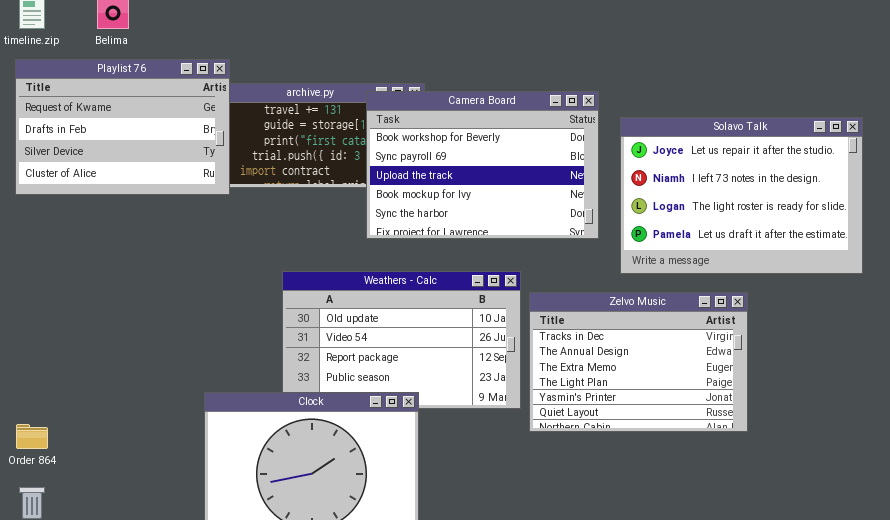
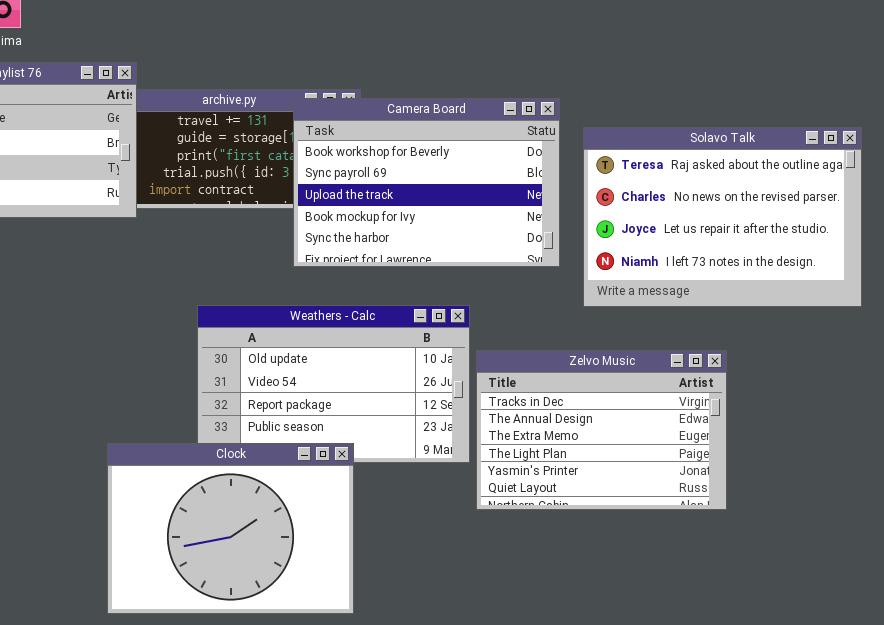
Solavo Talk: [620,117,863,274] -> [583,127,862,307], scrolled up 2 rows
Zelvo Music: [529,292,748,432] -> [476,350,727,510], moved

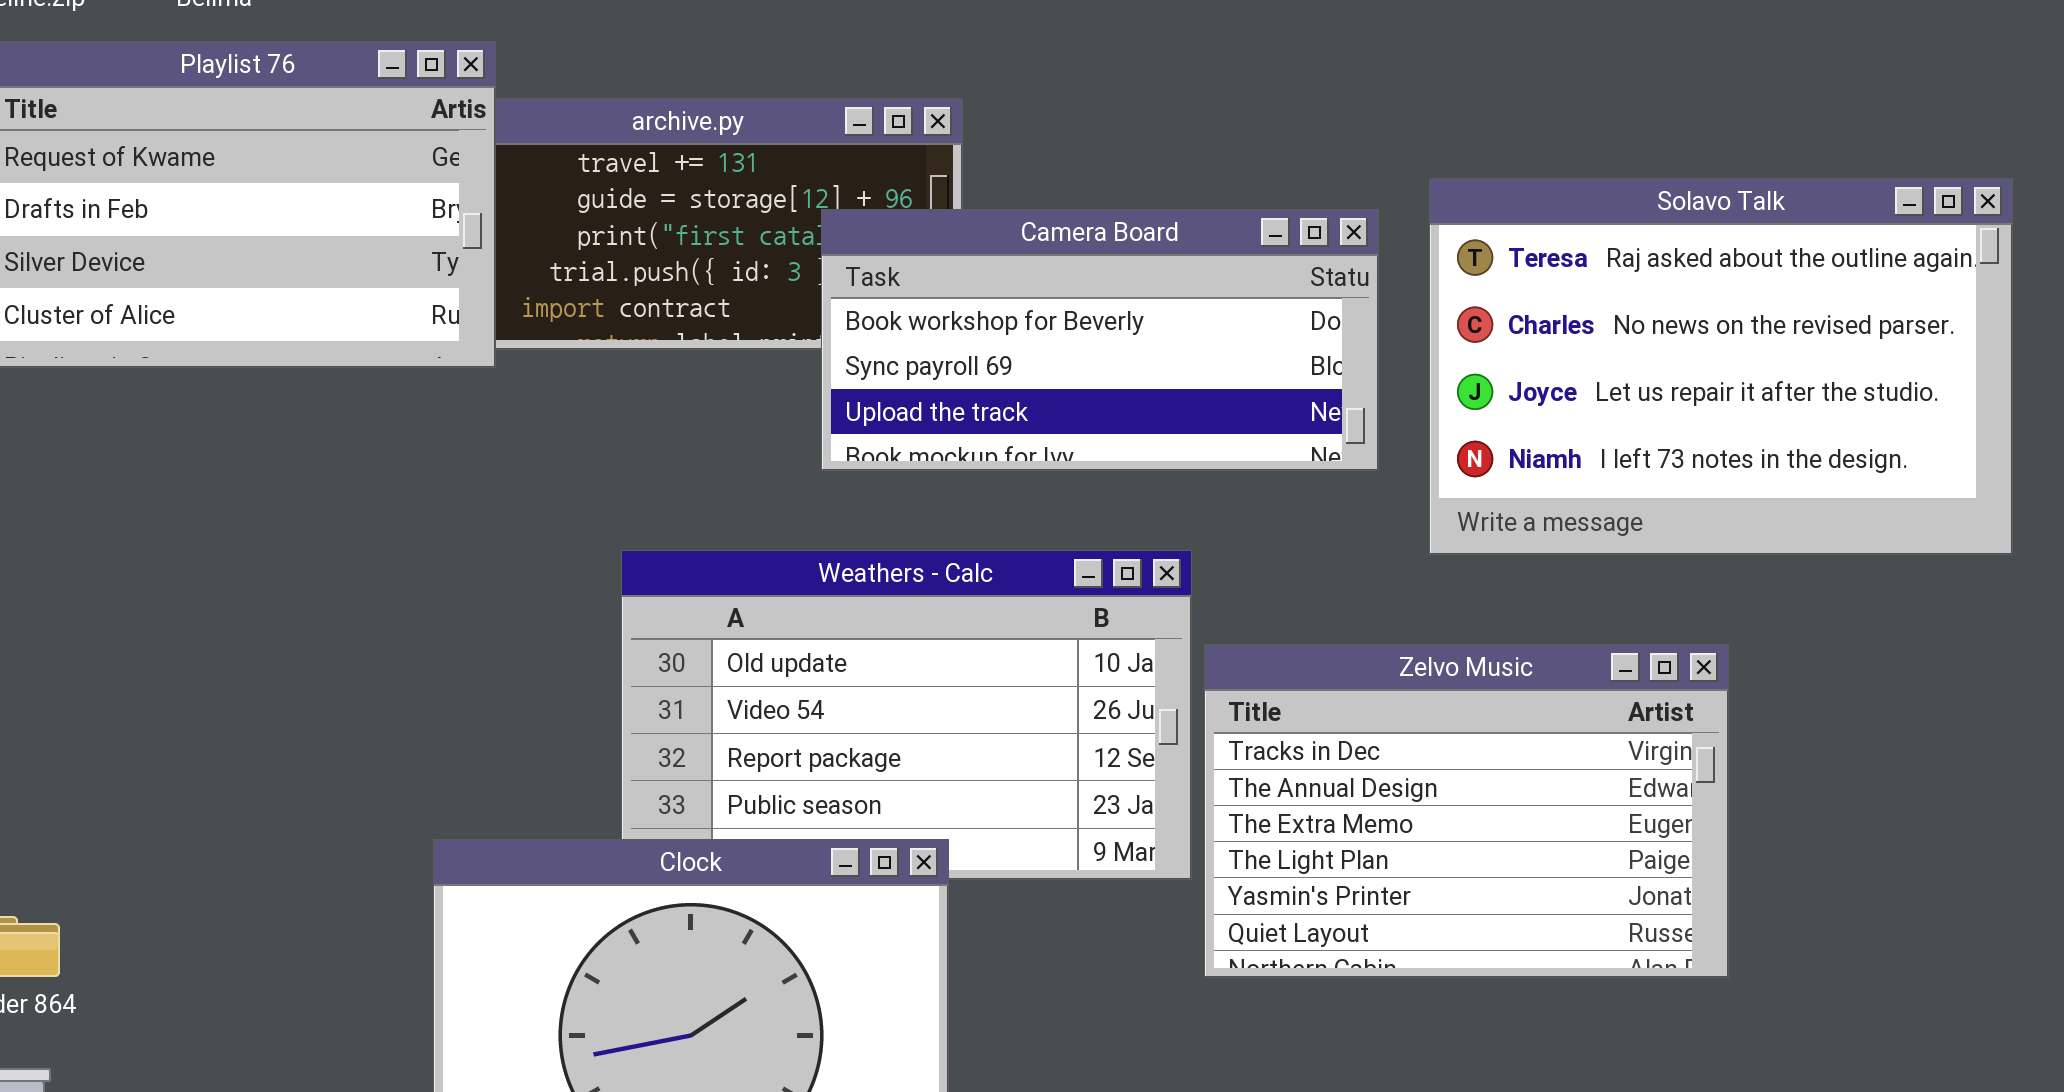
Camera Board: [293,98,560,267] -> [821,209,1379,471], resized

